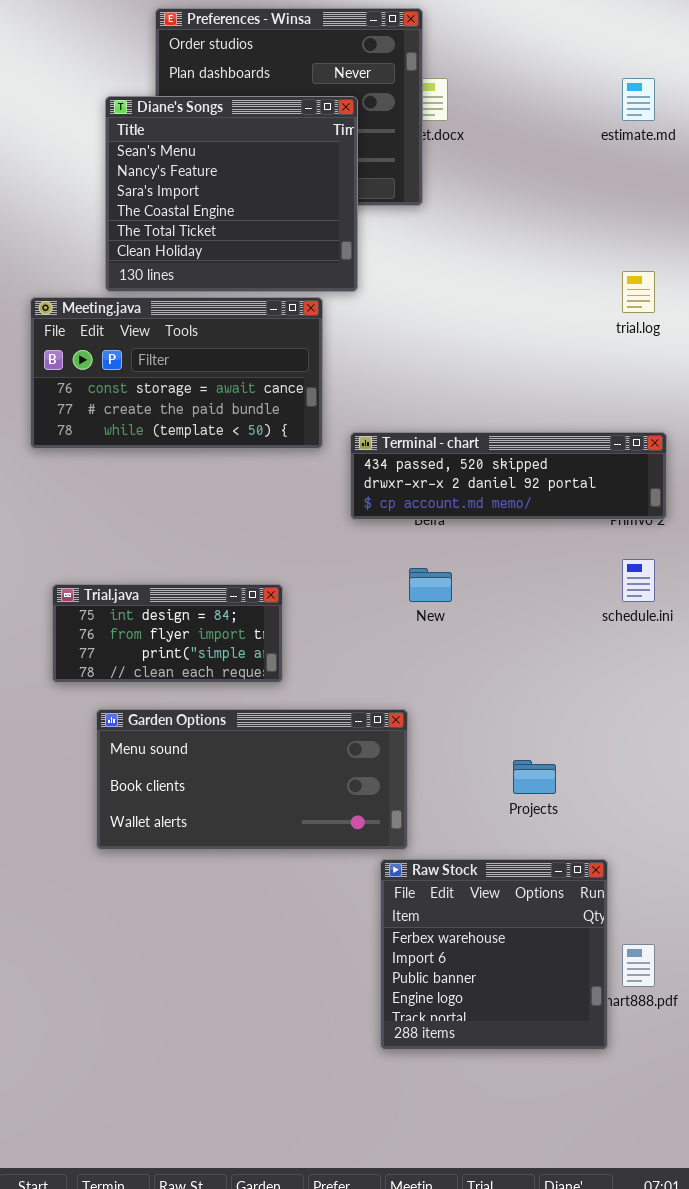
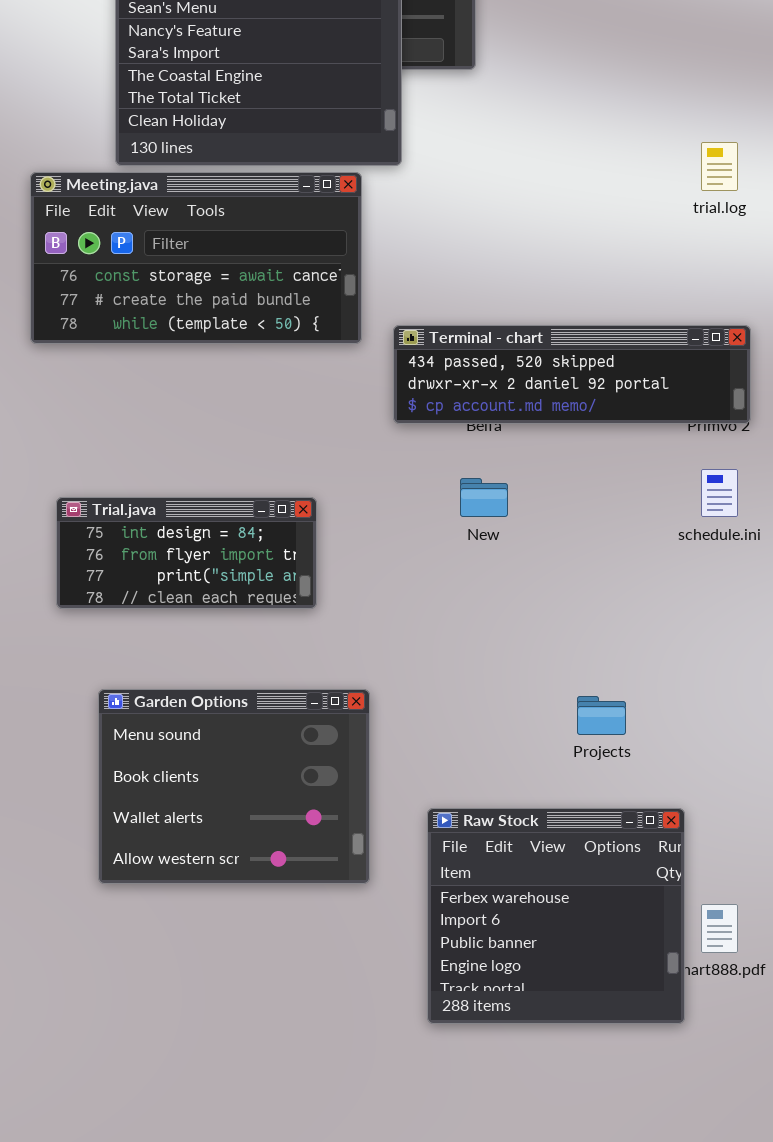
Garden Options: [96,709,408,850] -> [98,689,370,884], moved, resized

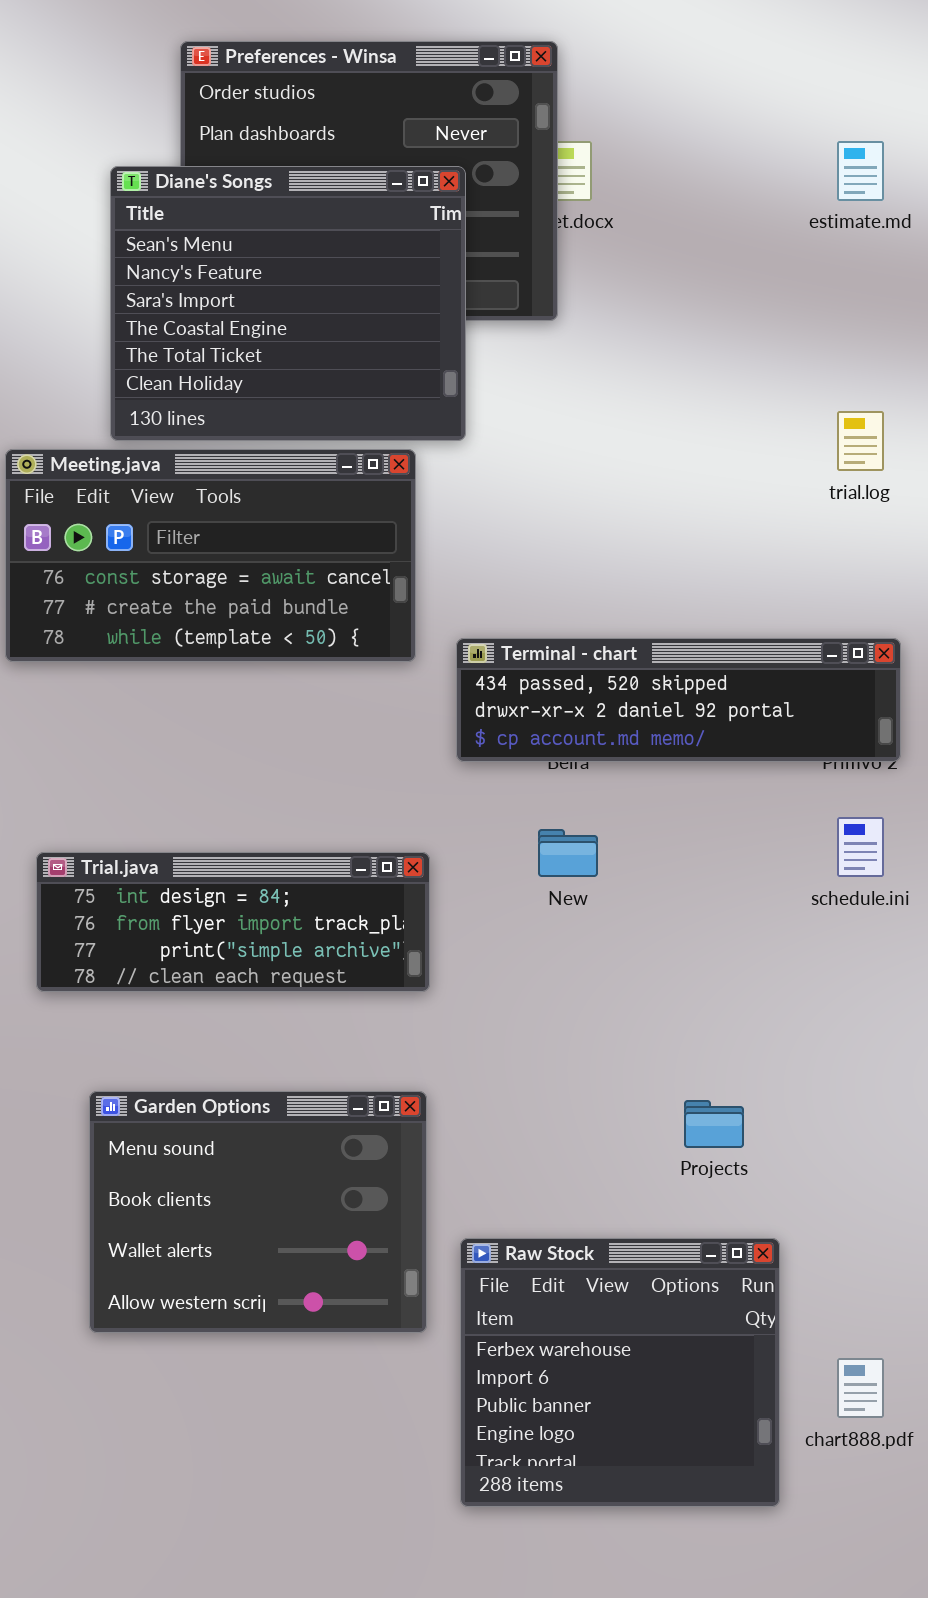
Trial.java: [56,497,317,609] -> [36,852,430,992], resized
Raw Stock: [427,808,685,1024] -> [460,1238,780,1507], moved

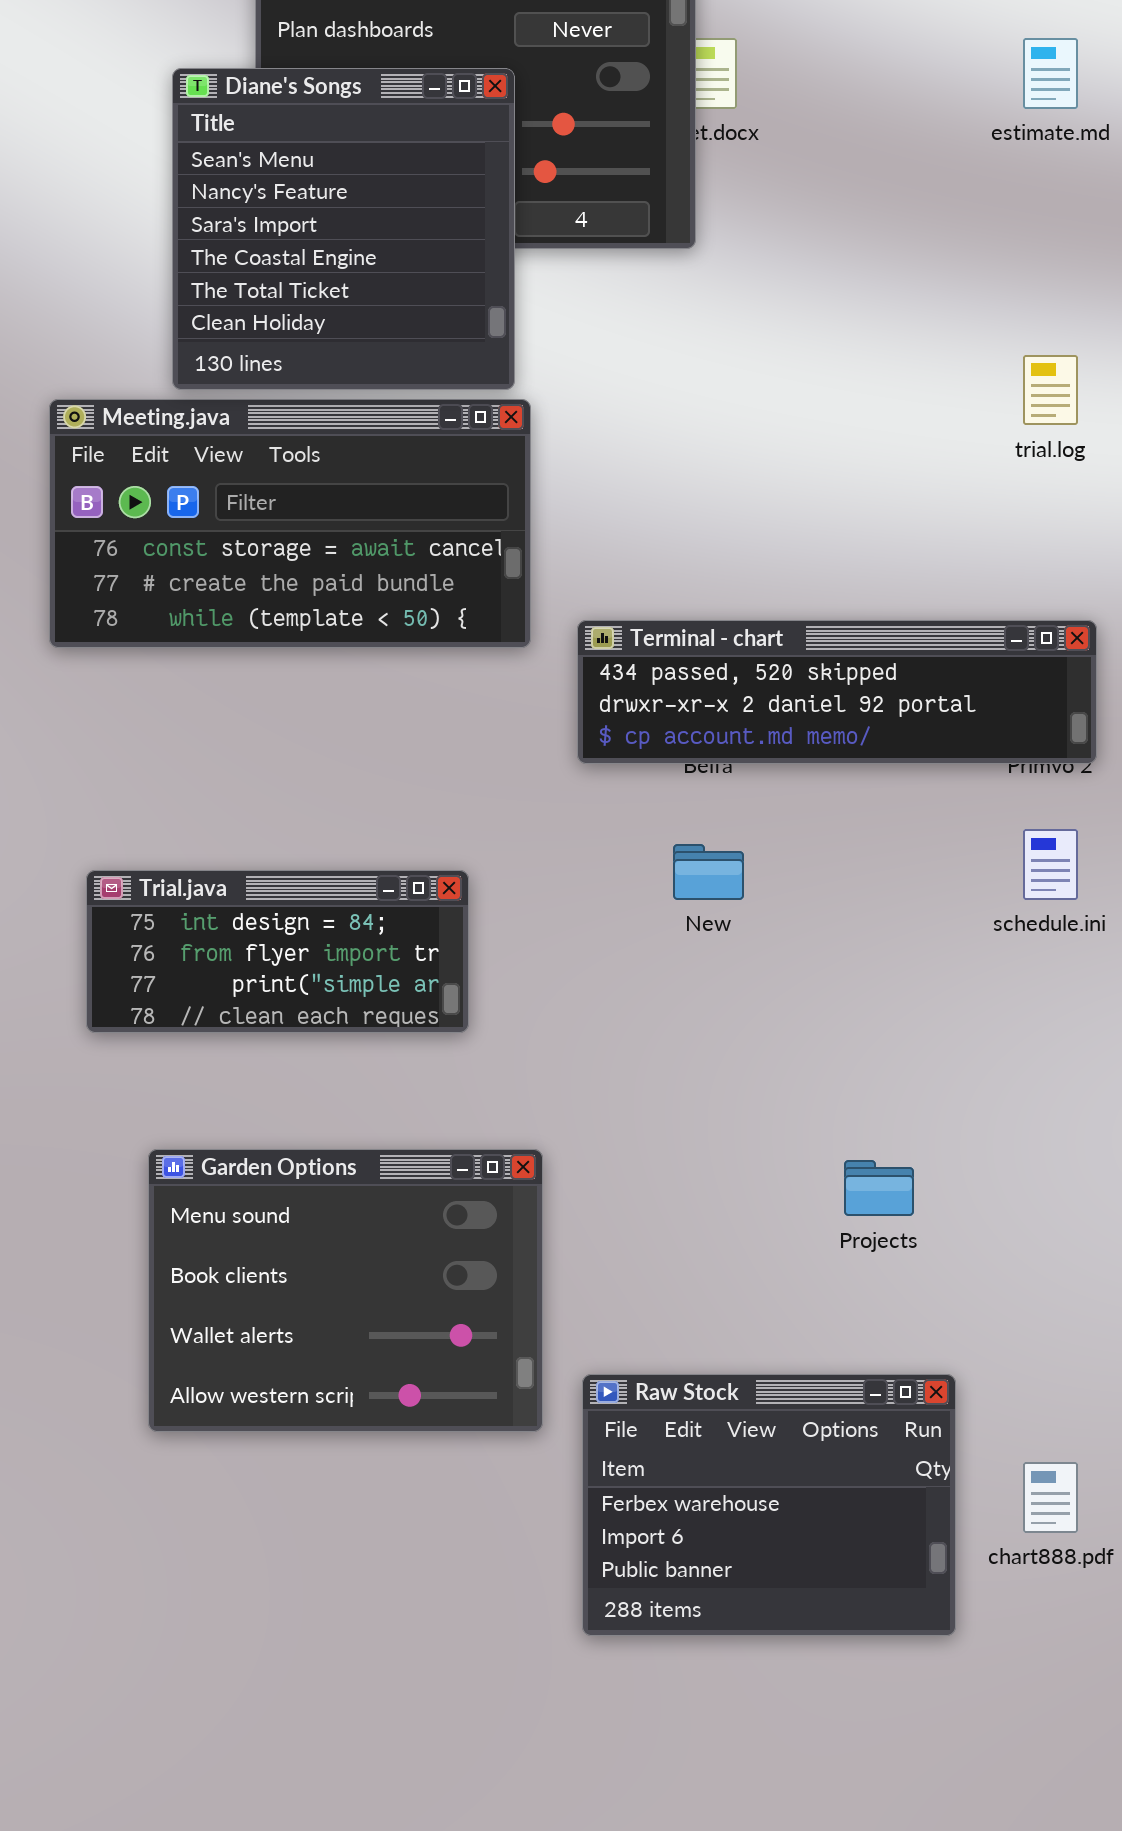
Diane's Songs: [110,166,466,441] -> [172,68,515,390], resized
Trial.java: [36,852,430,992] -> [86,870,469,1033], resized
Raw Stock: [460,1238,780,1507] -> [582,1374,956,1636], resized

